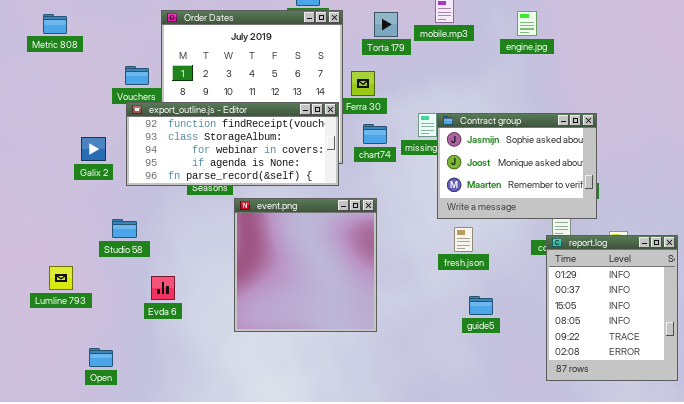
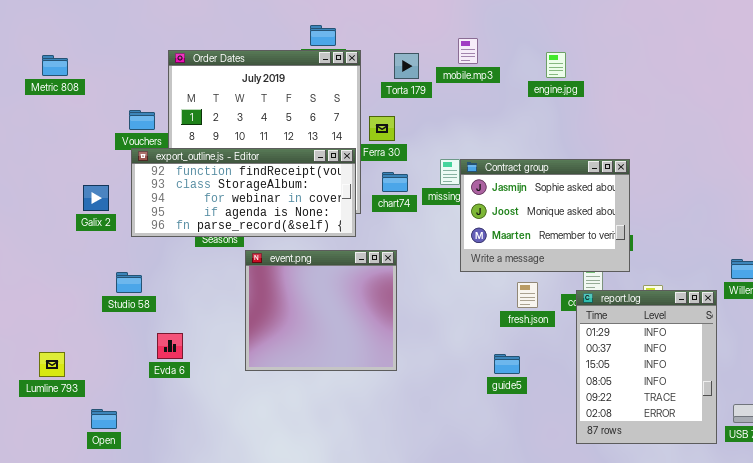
event.png: [234,198,377,332] -> [245,250,397,371], resized
fresh.json: [454,227,473,252] -> [517,282,538,308], moved
Lumline 793: [49,266,73,290] -> [39,352,65,377], moved

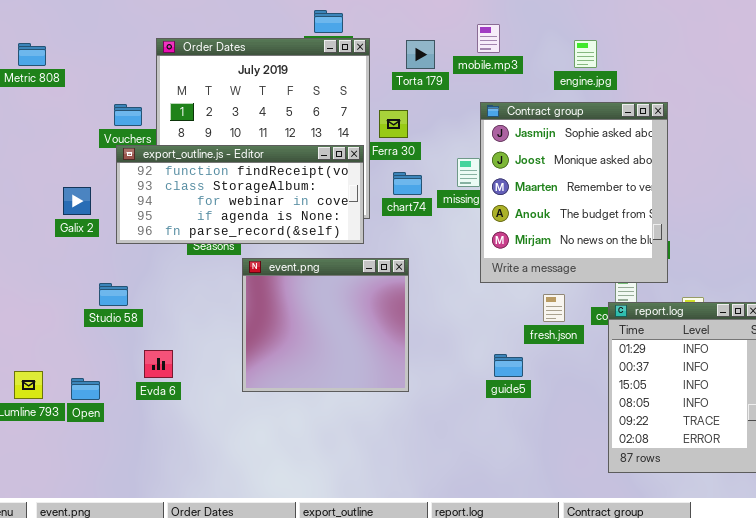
Contract group: [460,159,630,272] -> [480,102,668,283], resized
guide5: [494,354,520,374] -> [494,354,523,377], moved
Open: [91,409,117,429] -> [71,378,100,400], moved

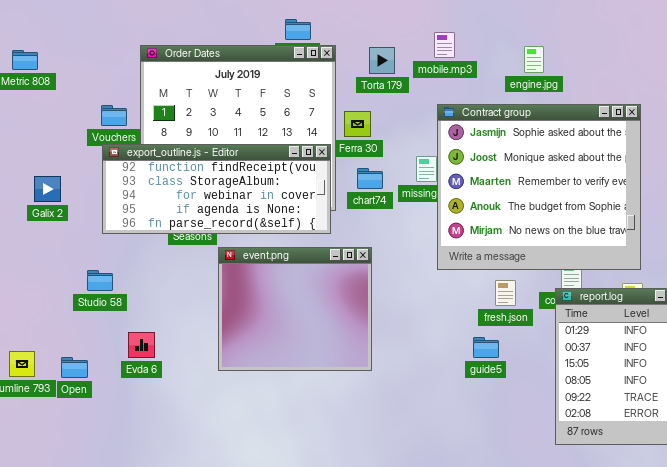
Contract group: [480,102,668,283] -> [437,104,641,270], resized
Galix 2: [63,187,91,215] -> [34,176,61,202], moved
guide5: [494,354,523,377] -> [473,337,499,358], moved

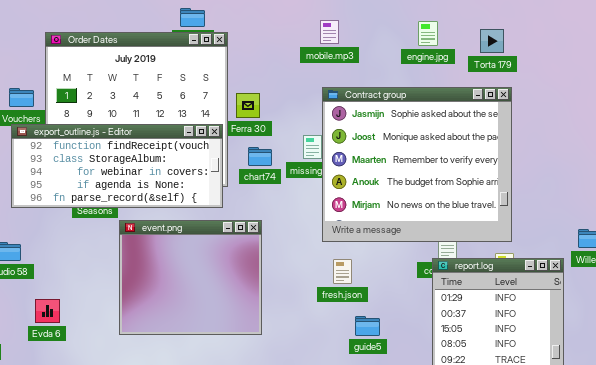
engine.jpg: [524,46,544,73] -> [418,21,438,46], moved
Torta 179: [369,47,395,74] -> [480,29,504,53], moved
fresh.json: [495,280,516,306] -> [333,259,352,284], moved
guide5: [473,337,499,358] -> [355,316,380,336], moved

